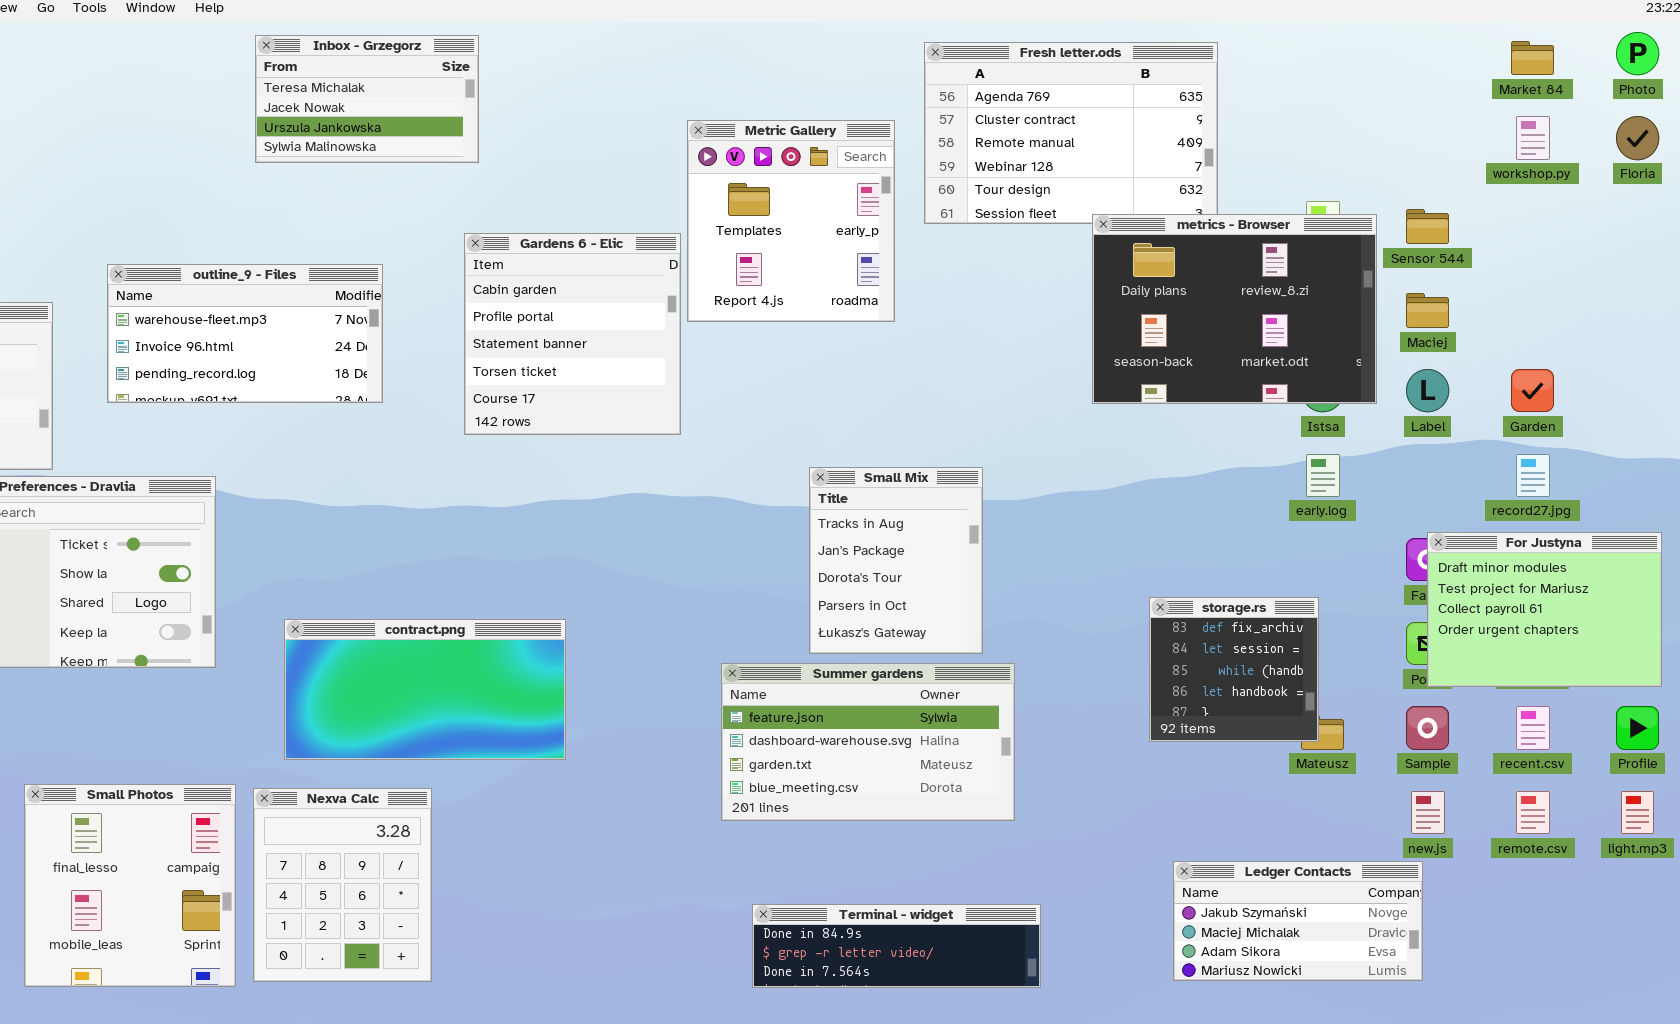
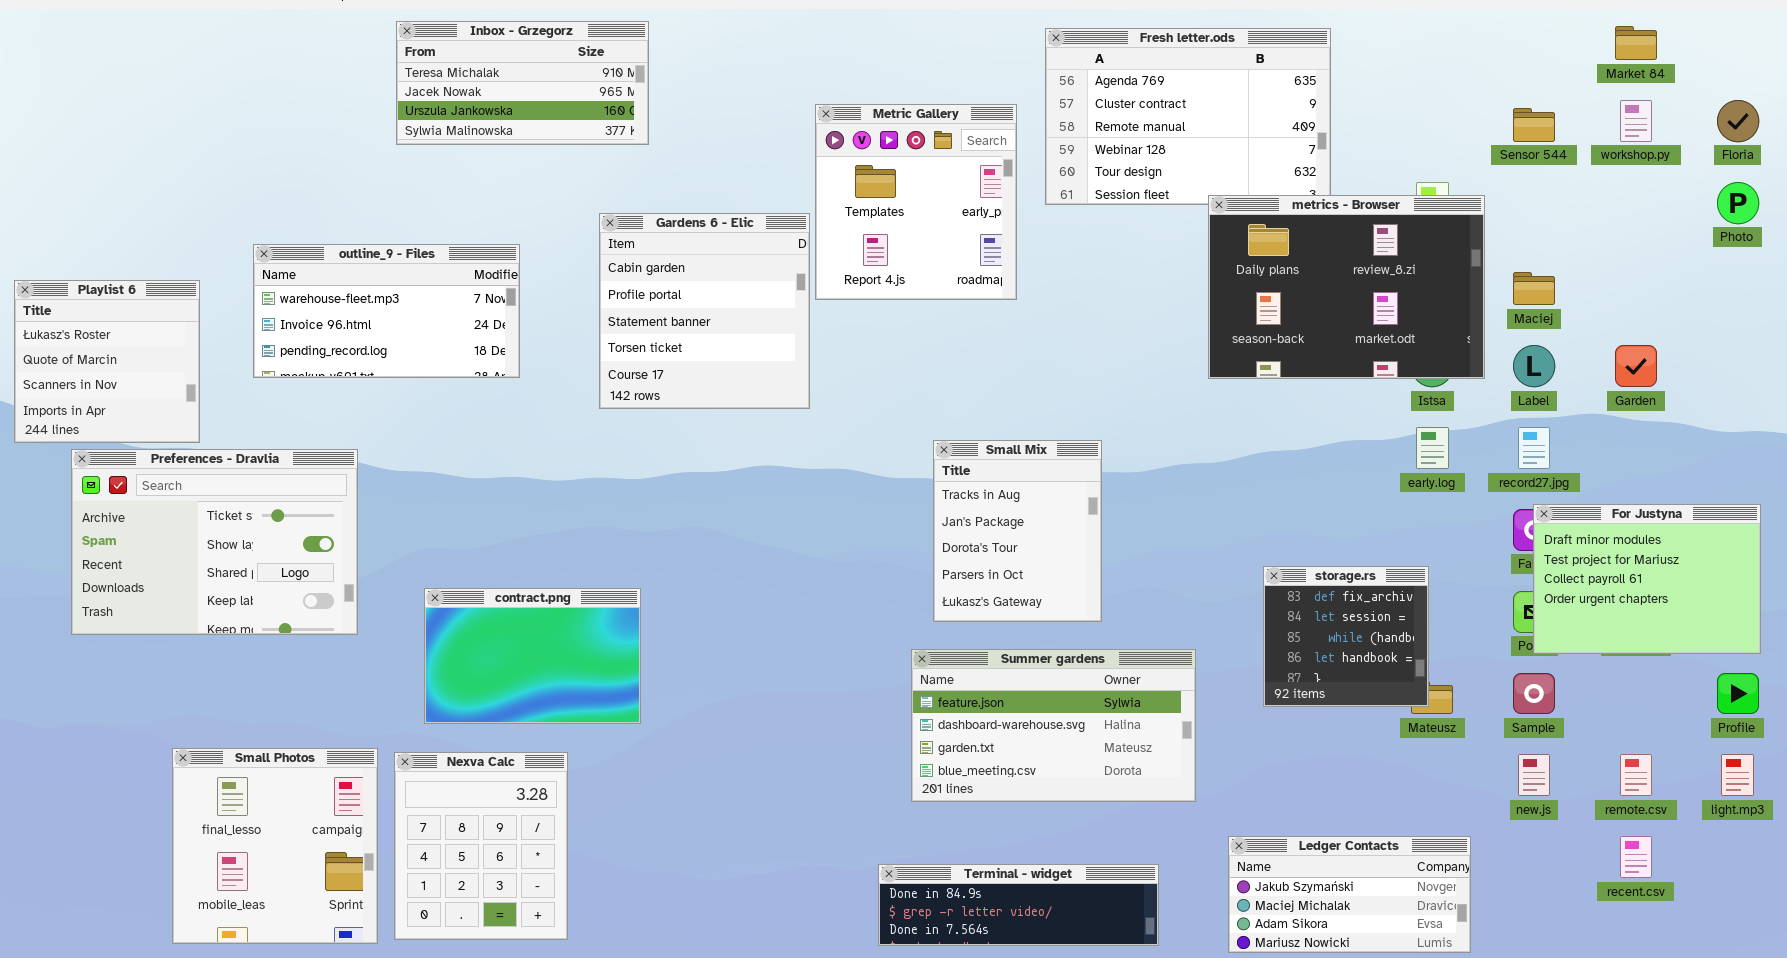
Photo: [1616,32,1659,75] -> [1717,182,1759,224], moved
Inbox - Grzegorz: [255,35,479,163] -> [396,21,649,145], resized
Sensor 544: [1406,209,1449,244] -> [1513,108,1555,142], moved
record27.jpg: [1516,454,1550,497] -> [1518,427,1550,469], moved
contract.png: [284,619,566,760] -> [424,588,641,724], resized
Summer gardens: [721,663,1015,821] -> [911,649,1196,802], moved
recent.csv: [1516,706,1550,750] -> [1620,836,1652,878], moved
Ledger Contacts: [1173,861,1423,981] -> [1228,836,1471,953], moved

